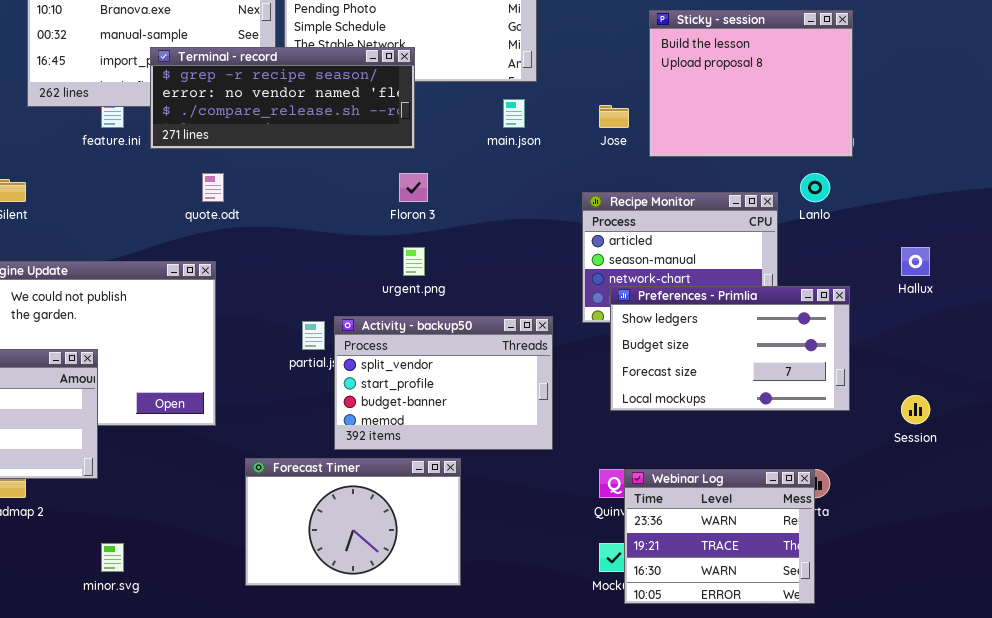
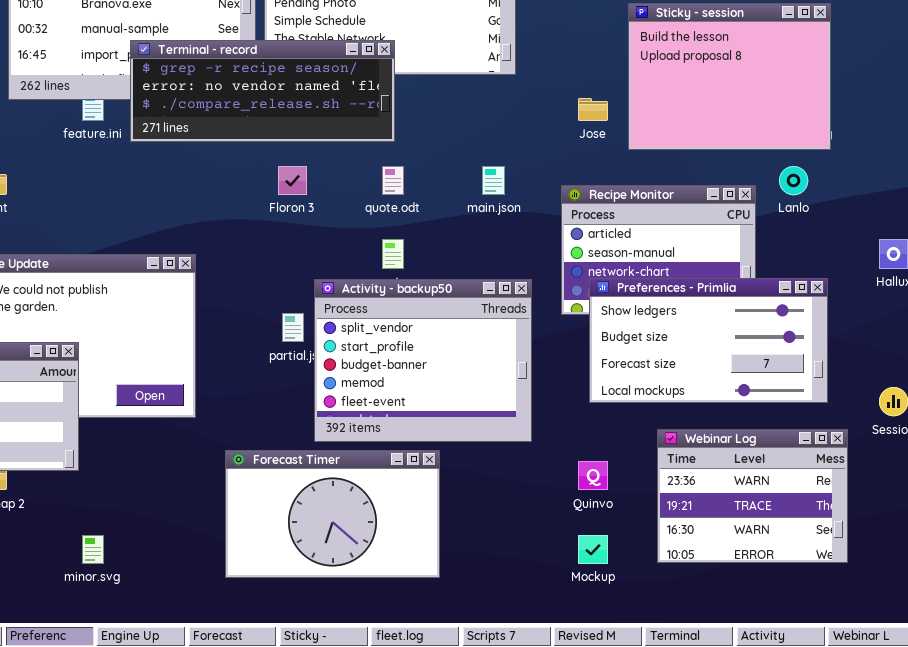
main.json: [503,99,525,128] -> [482,166,505,195], moved
quote.odt: [202,173,224,202] -> [382,166,404,195], moved
Floron 3: [399,173,428,202] -> [278,166,307,195], moved
Activity - backup50: [334,316,553,450] -> [314,279,532,442], resized
Webinar Log: [624,469,815,604] -> [657,429,848,563], moved

